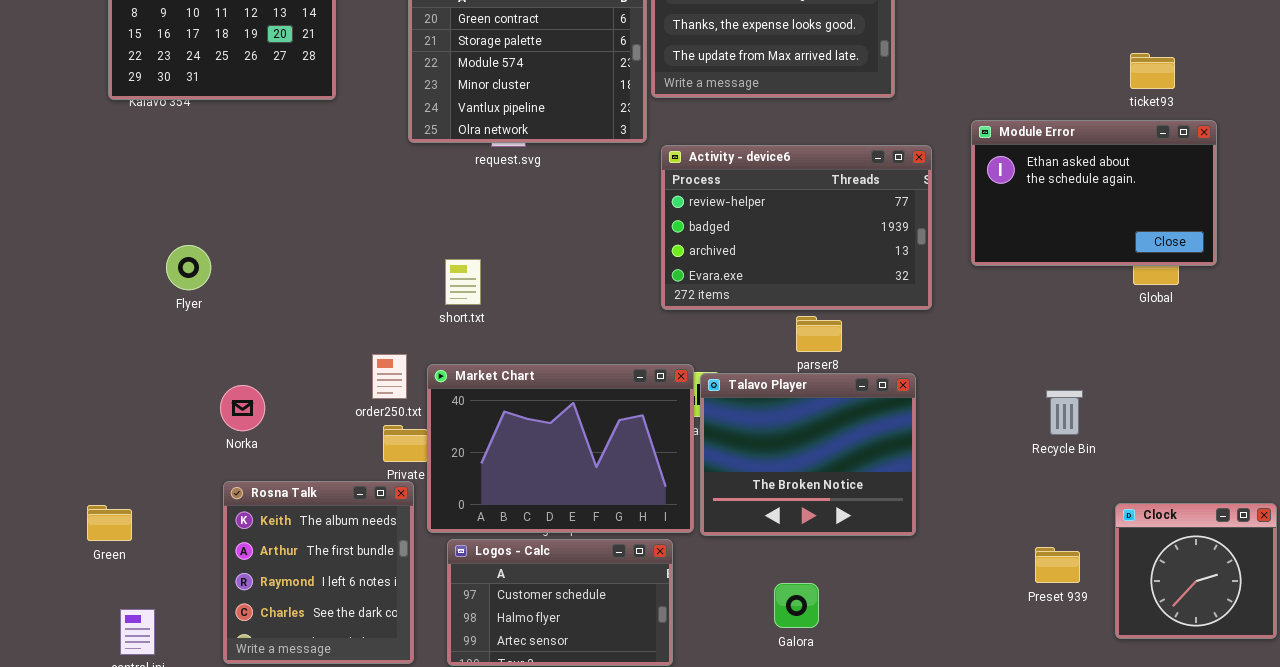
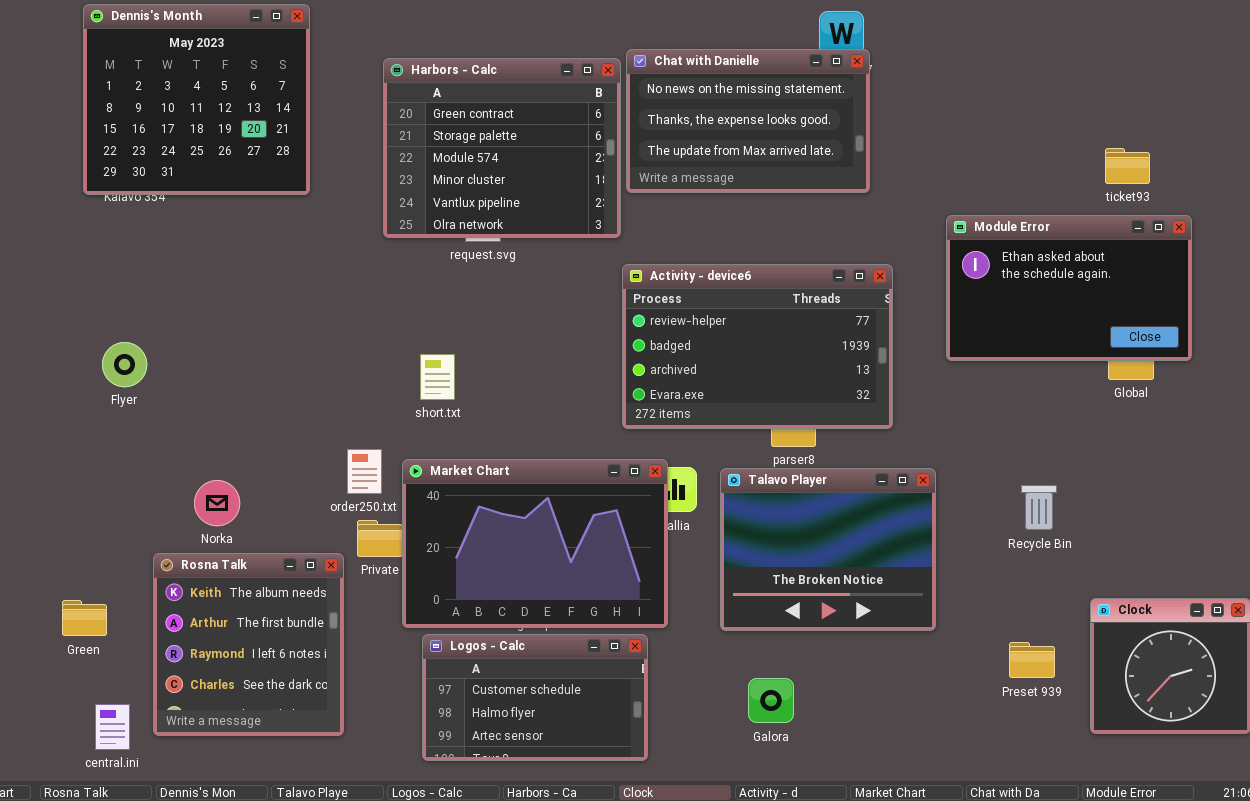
Activity - device6: [661,145,932,310] -> [622,264,893,429], moved
Flyer: [166,245,211,290] -> [102,342,147,387], moved
Talavo Player: [700,373,916,536] -> [720,468,936,631], moved
Rosna Talk: [223,481,414,664] -> [153,553,344,736], moved

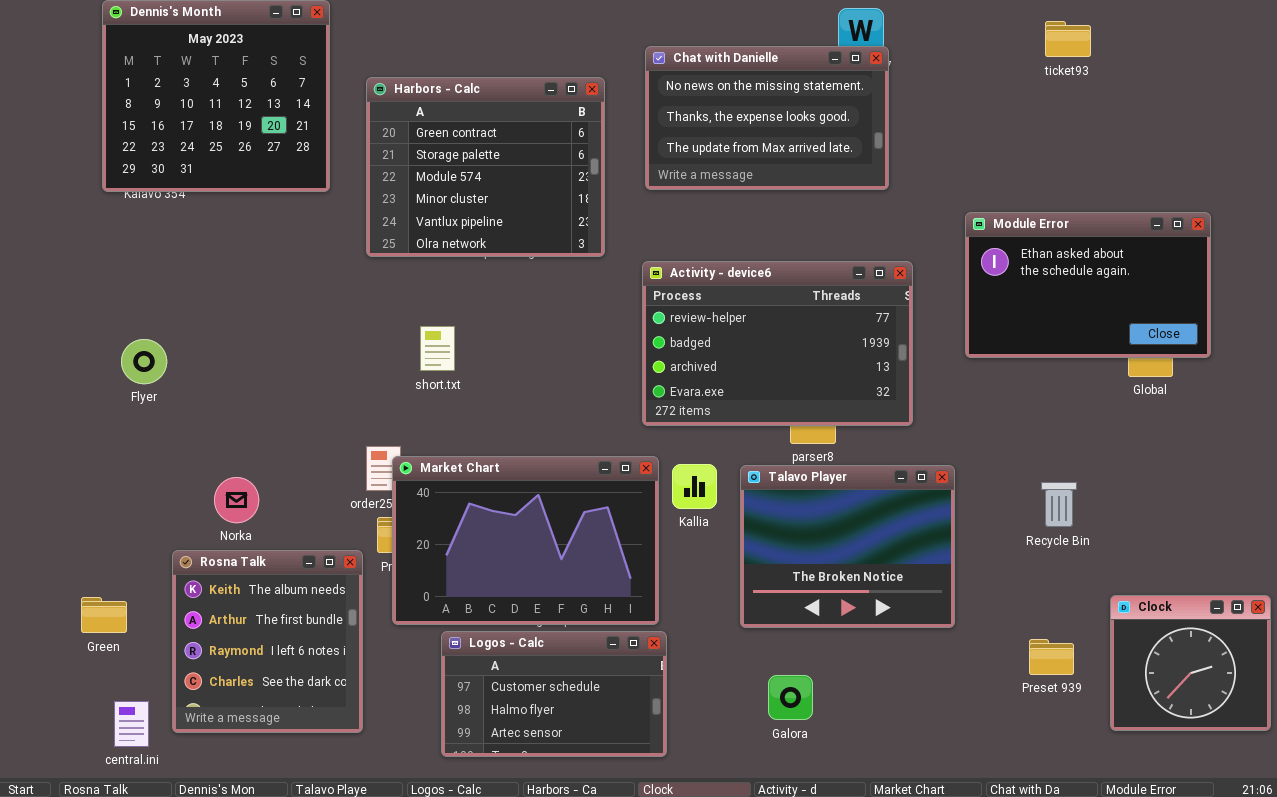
Harbors - Calc: [383,58,621,238] -> [366,77,605,257], moved
ticket93: [1105,148,1150,184] -> [1045,21,1091,57], moved
short.txt: [420,354,455,400] -> [420,326,455,371], moved
Market Chart: [402,459,668,628] -> [392,456,659,625], moved

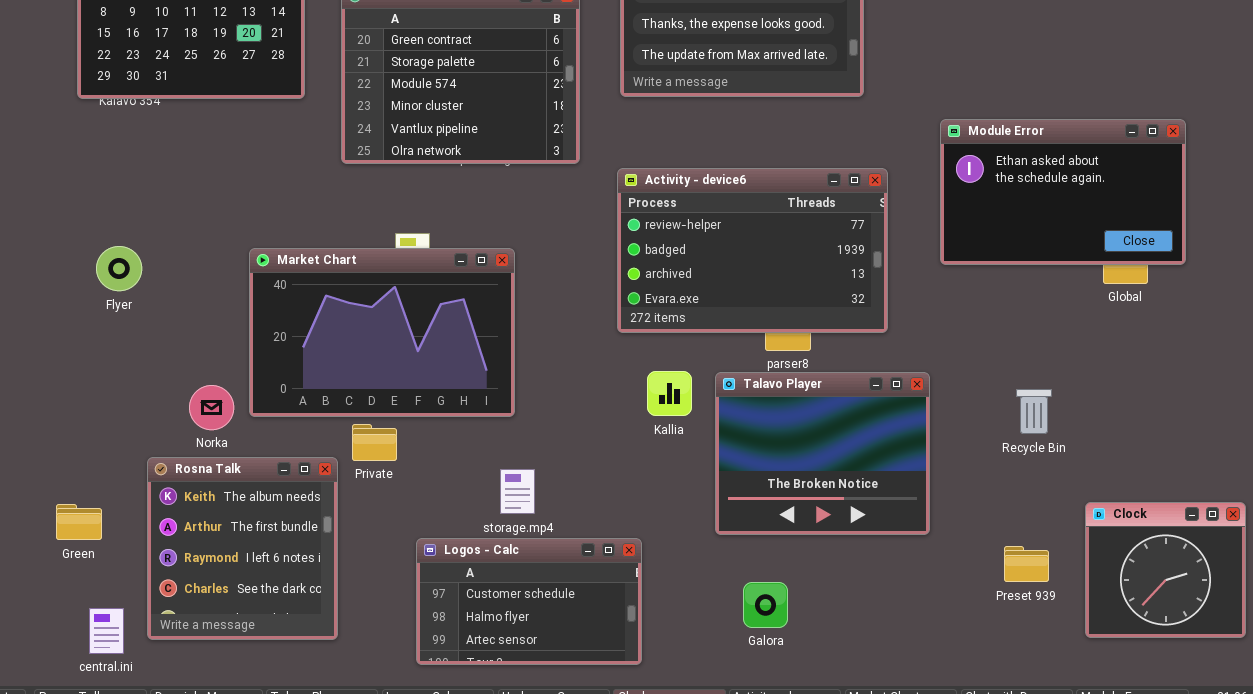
Market Chart: [392,456,659,625] -> [249,248,515,417], moved

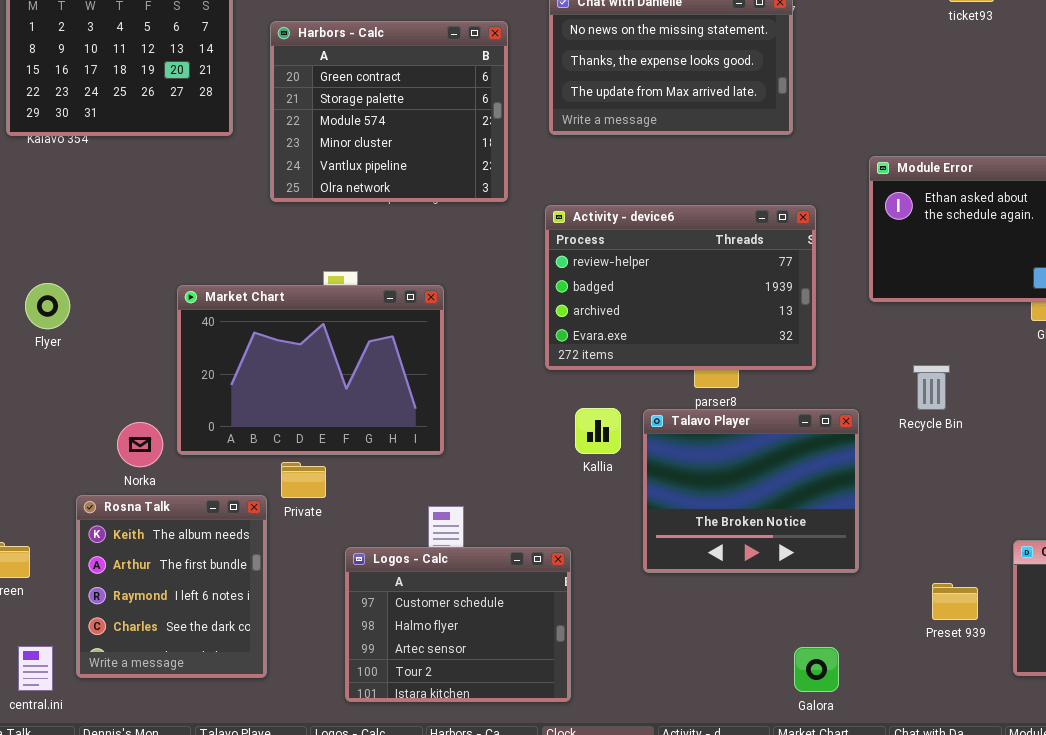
Recycle Bin: [1016,389,1052,434] -> [913,365,950,410], moved
Logos - Calc: [416,538,642,665] -> [345,547,571,702], resized
Galora: [743,582,788,628] -> [794,647,839,692], moved

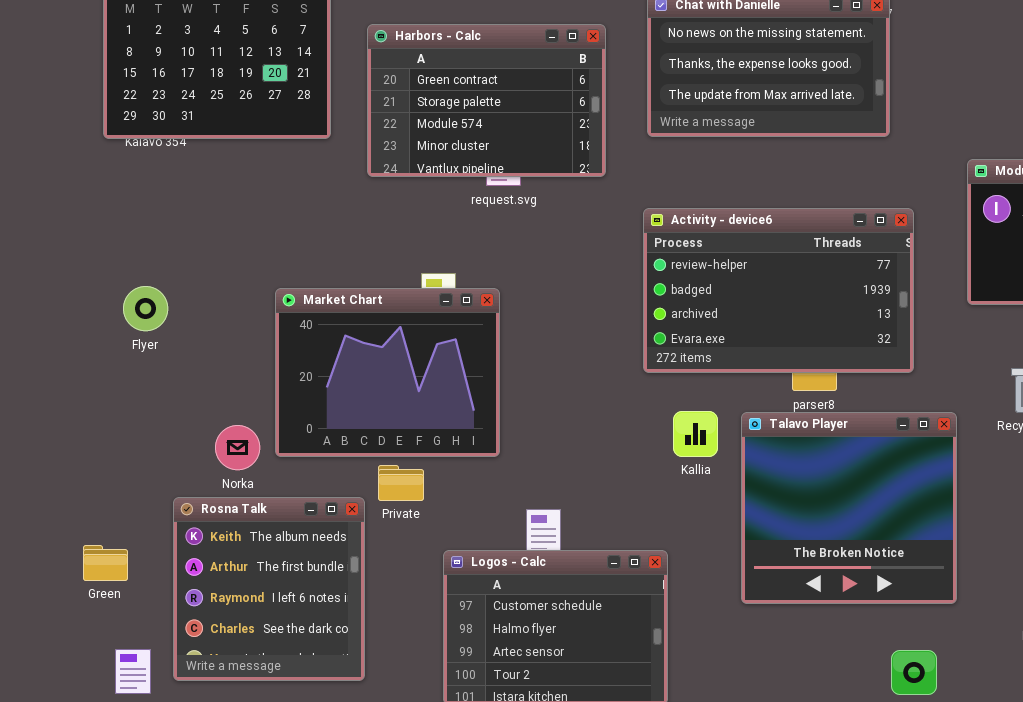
Harbors - Calc: [270,21,508,202] -> [367,24,606,177], resized
Market Chart: [177,285,444,455] -> [275,288,500,457], resized
Talavo Player: [643,409,859,573] -> [741,412,957,604], resized

